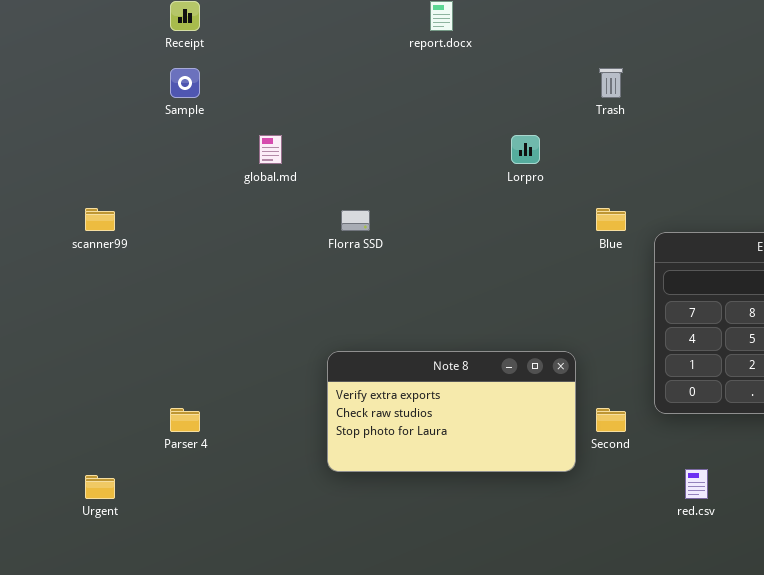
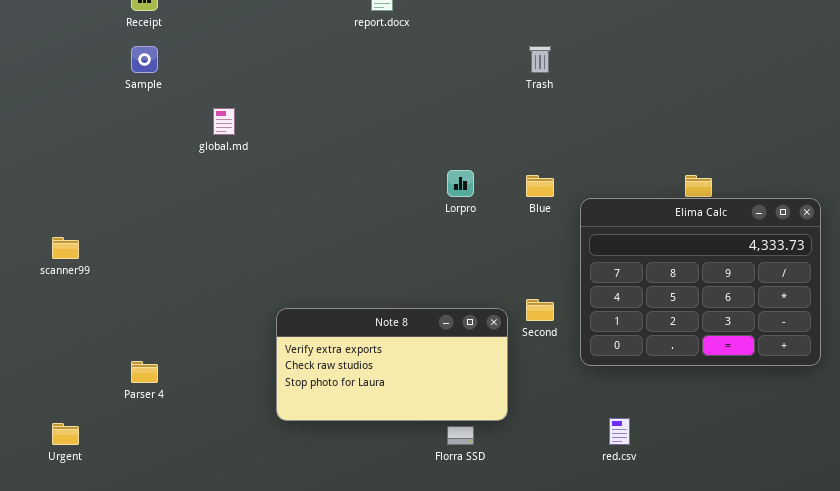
Lorpro: [511,135,540,164] -> [447,170,474,197], moved
scanner99: [85,208,115,231] -> [52,237,79,259], moved
Florra SSD: [341,210,370,231] -> [447,426,474,445], moved
Second: [596,408,626,432] -> [526,299,554,321], moved

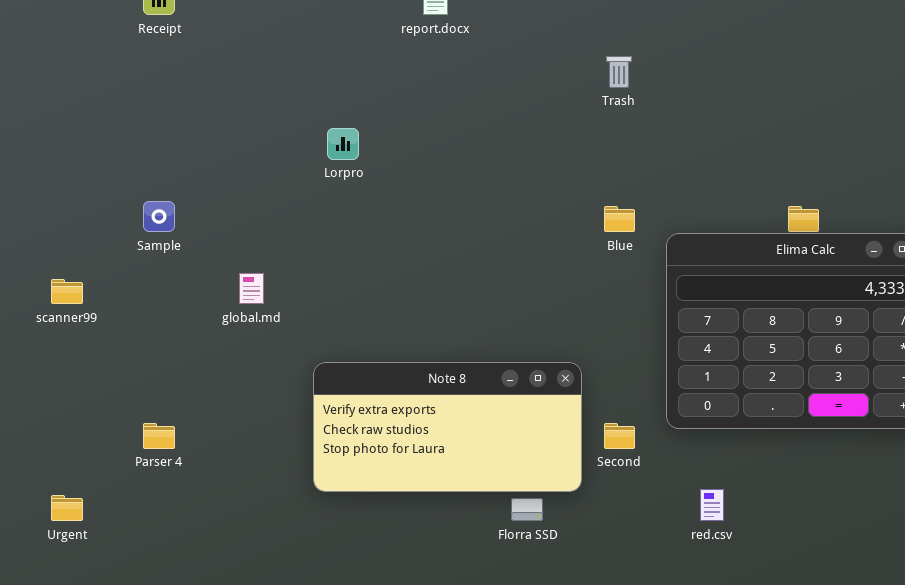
Sample: [131,46,158,73] -> [143,201,175,232], moved
global.md: [213,108,235,135] -> [239,273,264,304], moved
Lorpro: [447,170,474,197] -> [327,128,359,160], moved
Second: [526,299,554,321] -> [604,423,635,449], moved

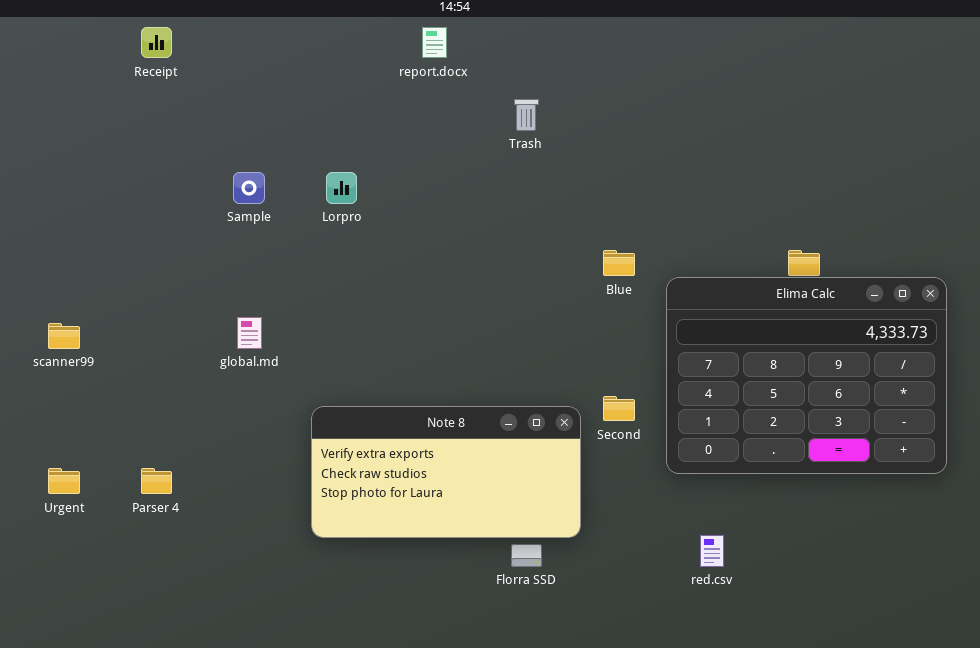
Trash: [606,56,632,88] -> [514,99,539,131], moved
Sample: [143,201,175,232] -> [233,172,265,204], moved
Second: [604,423,635,449] -> [603,396,635,421], moved
Urgent: [51,495,83,521] -> [48,468,80,494], moved

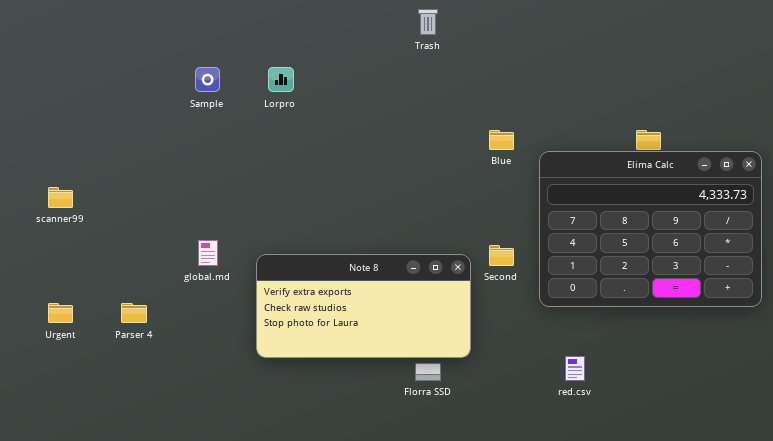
global.md: [237,317,262,349] -> [198,240,218,266], moved

